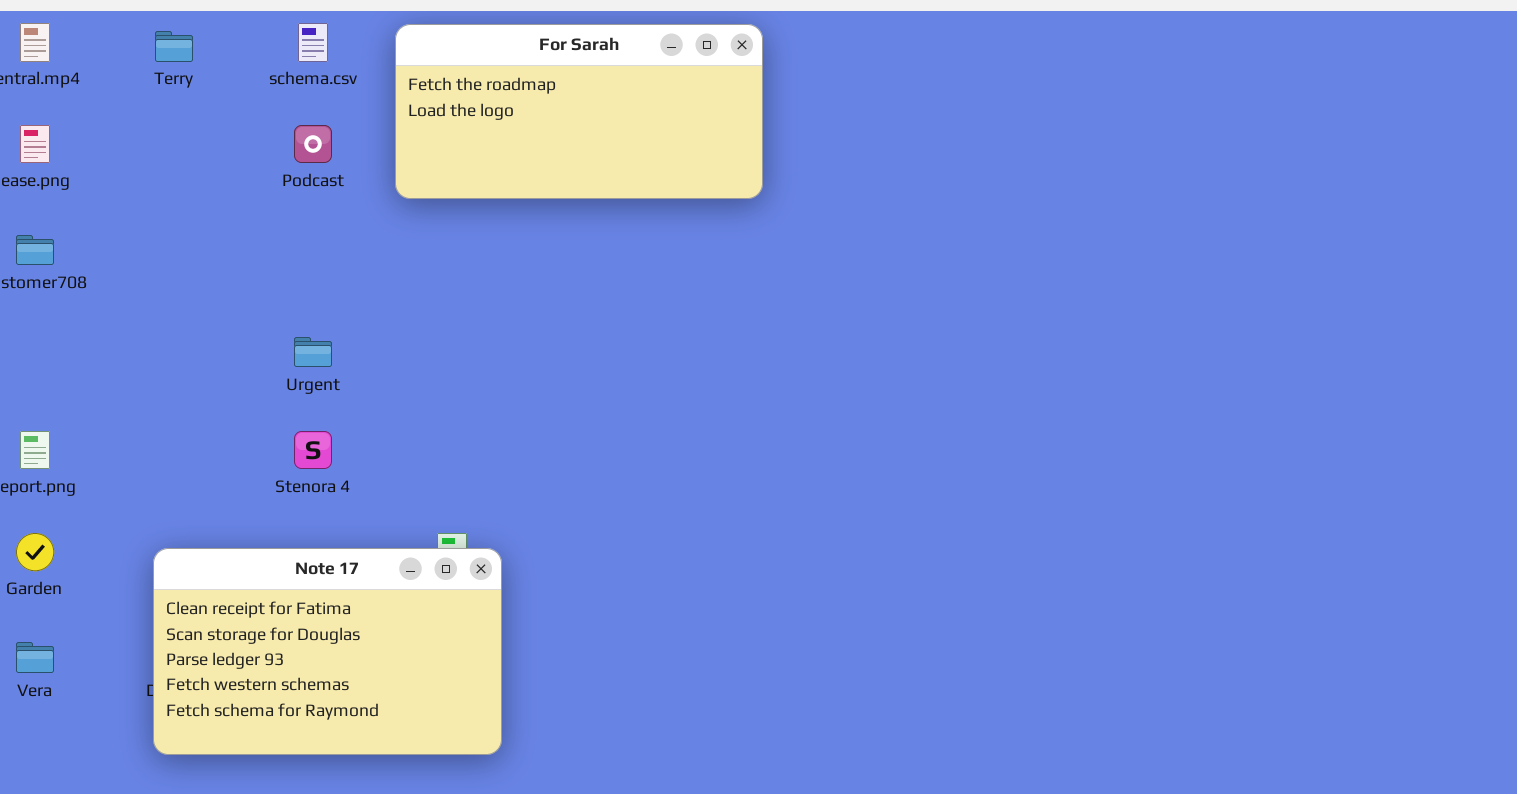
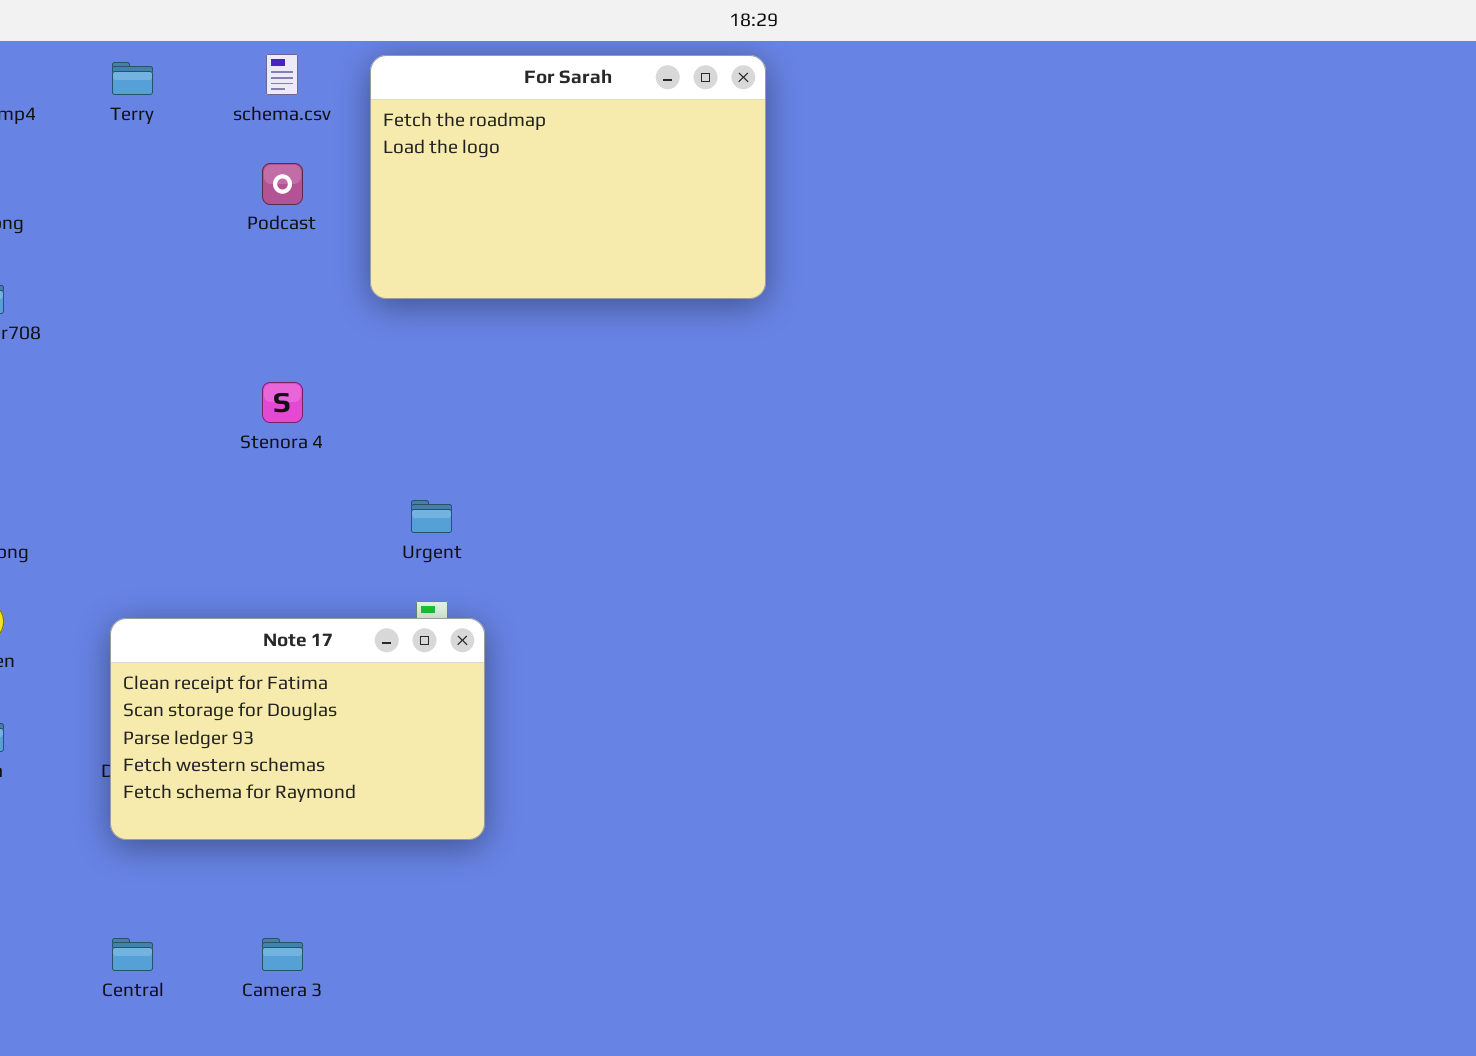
For Sarah: [395,24,763,199] -> [370,55,766,299], resized
Urgent: [294,337,332,367] -> [411,500,452,533], moved
Stenora 4: [294,431,332,469] -> [262,382,303,423], moved

